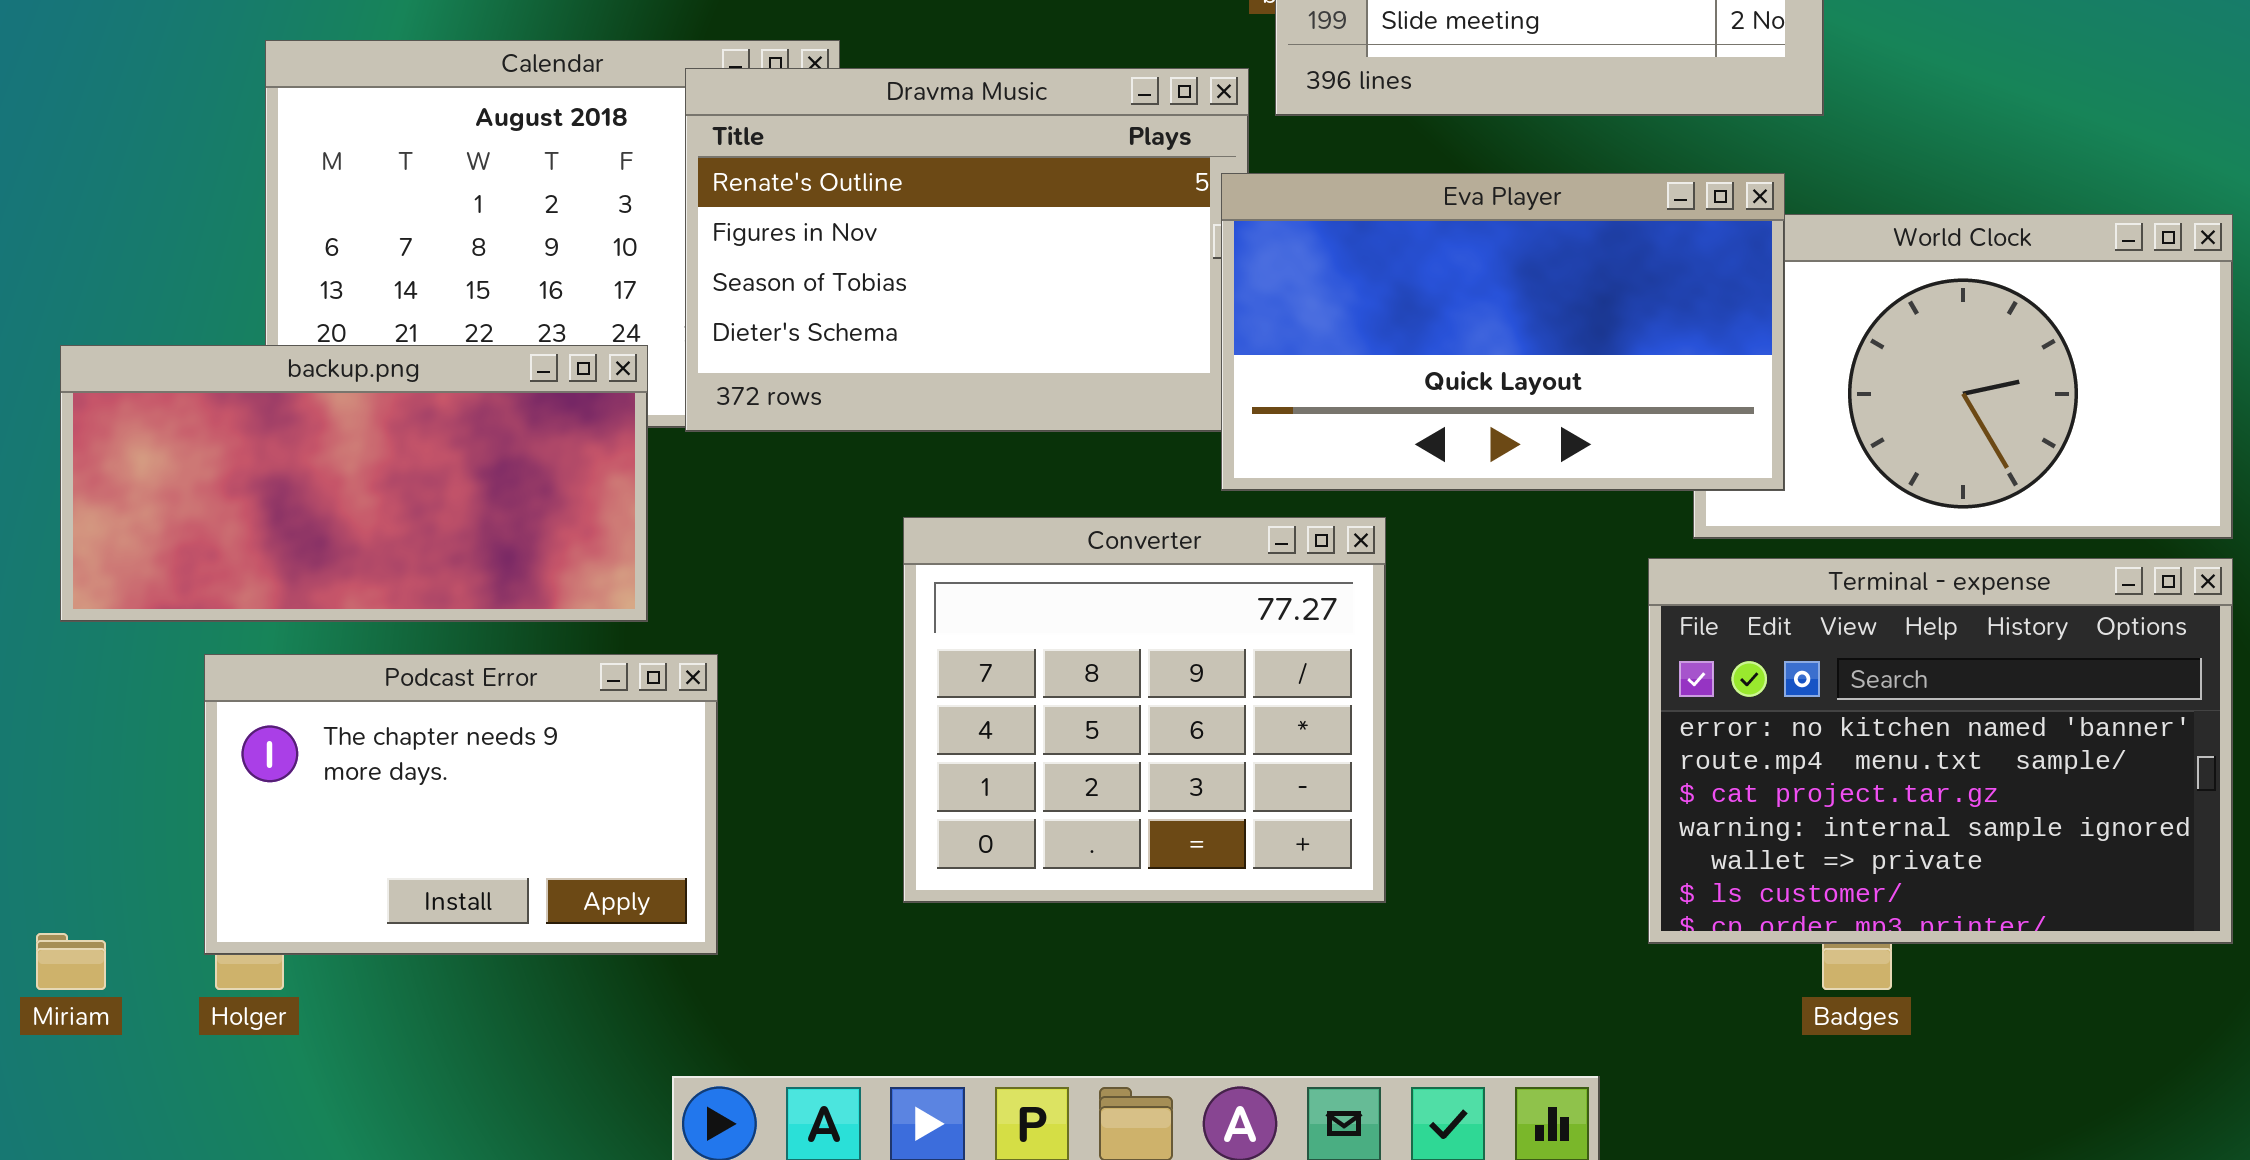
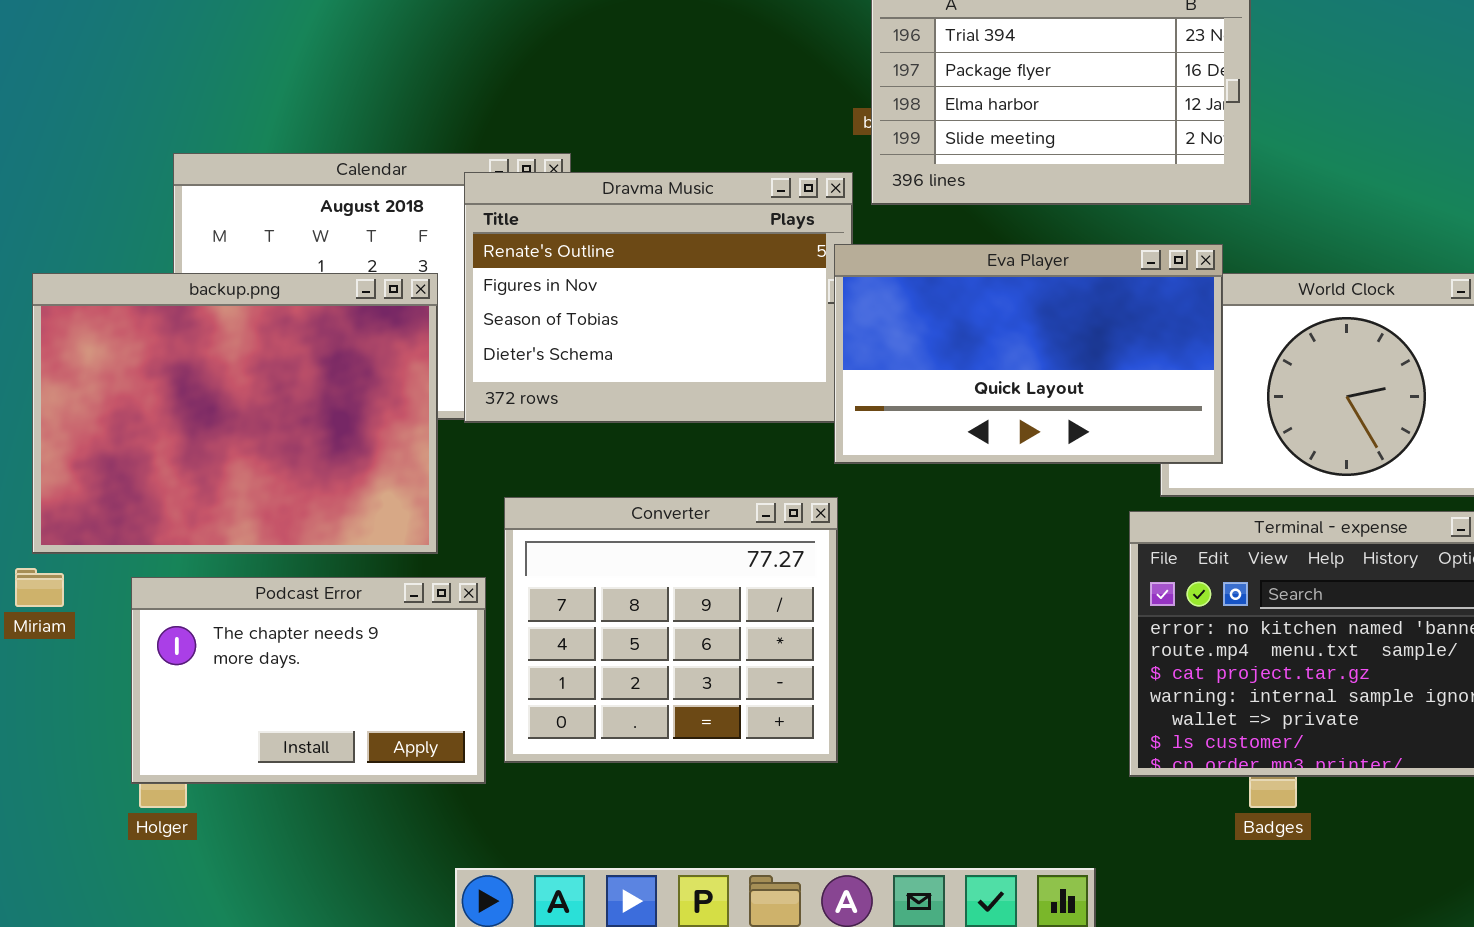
backup.png: [60,345,648,622] -> [32,273,438,554], resized
Converter: [903,517,1386,903] -> [504,497,838,763], moved
Miriam: [36,933,106,990] -> [15,568,64,607], moved

